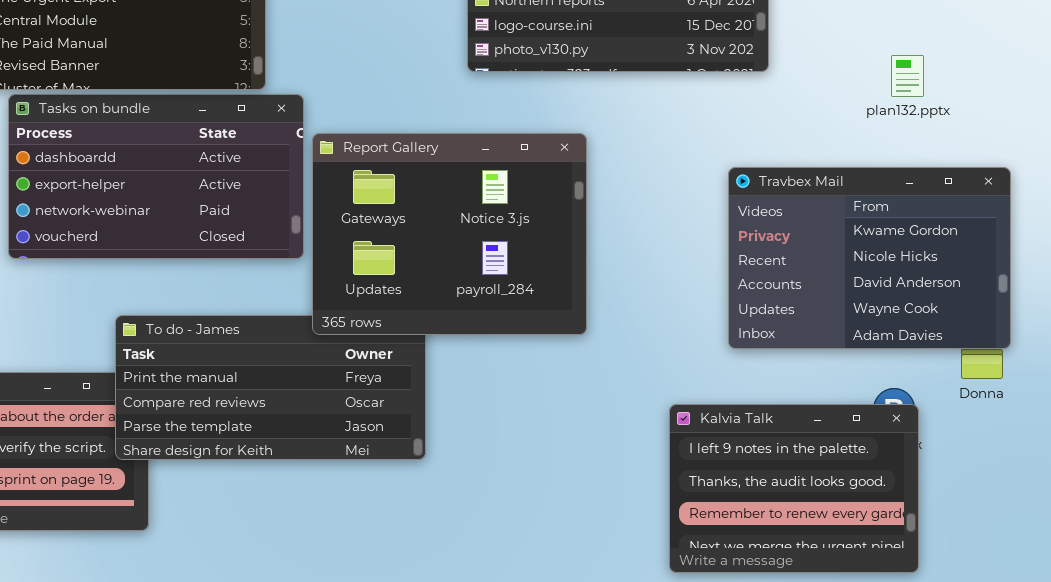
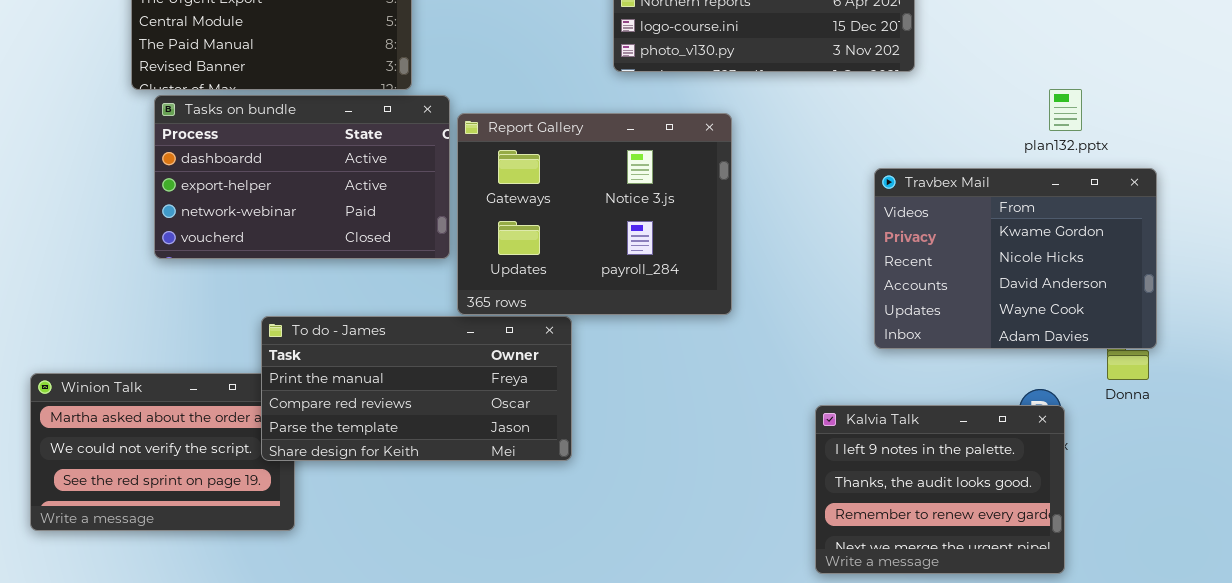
plan132.pptx: [891,55,924,97] -> [1049,89,1082,131], moved
Report Gallery: [312,133,587,335] -> [457,113,732,315], moved

